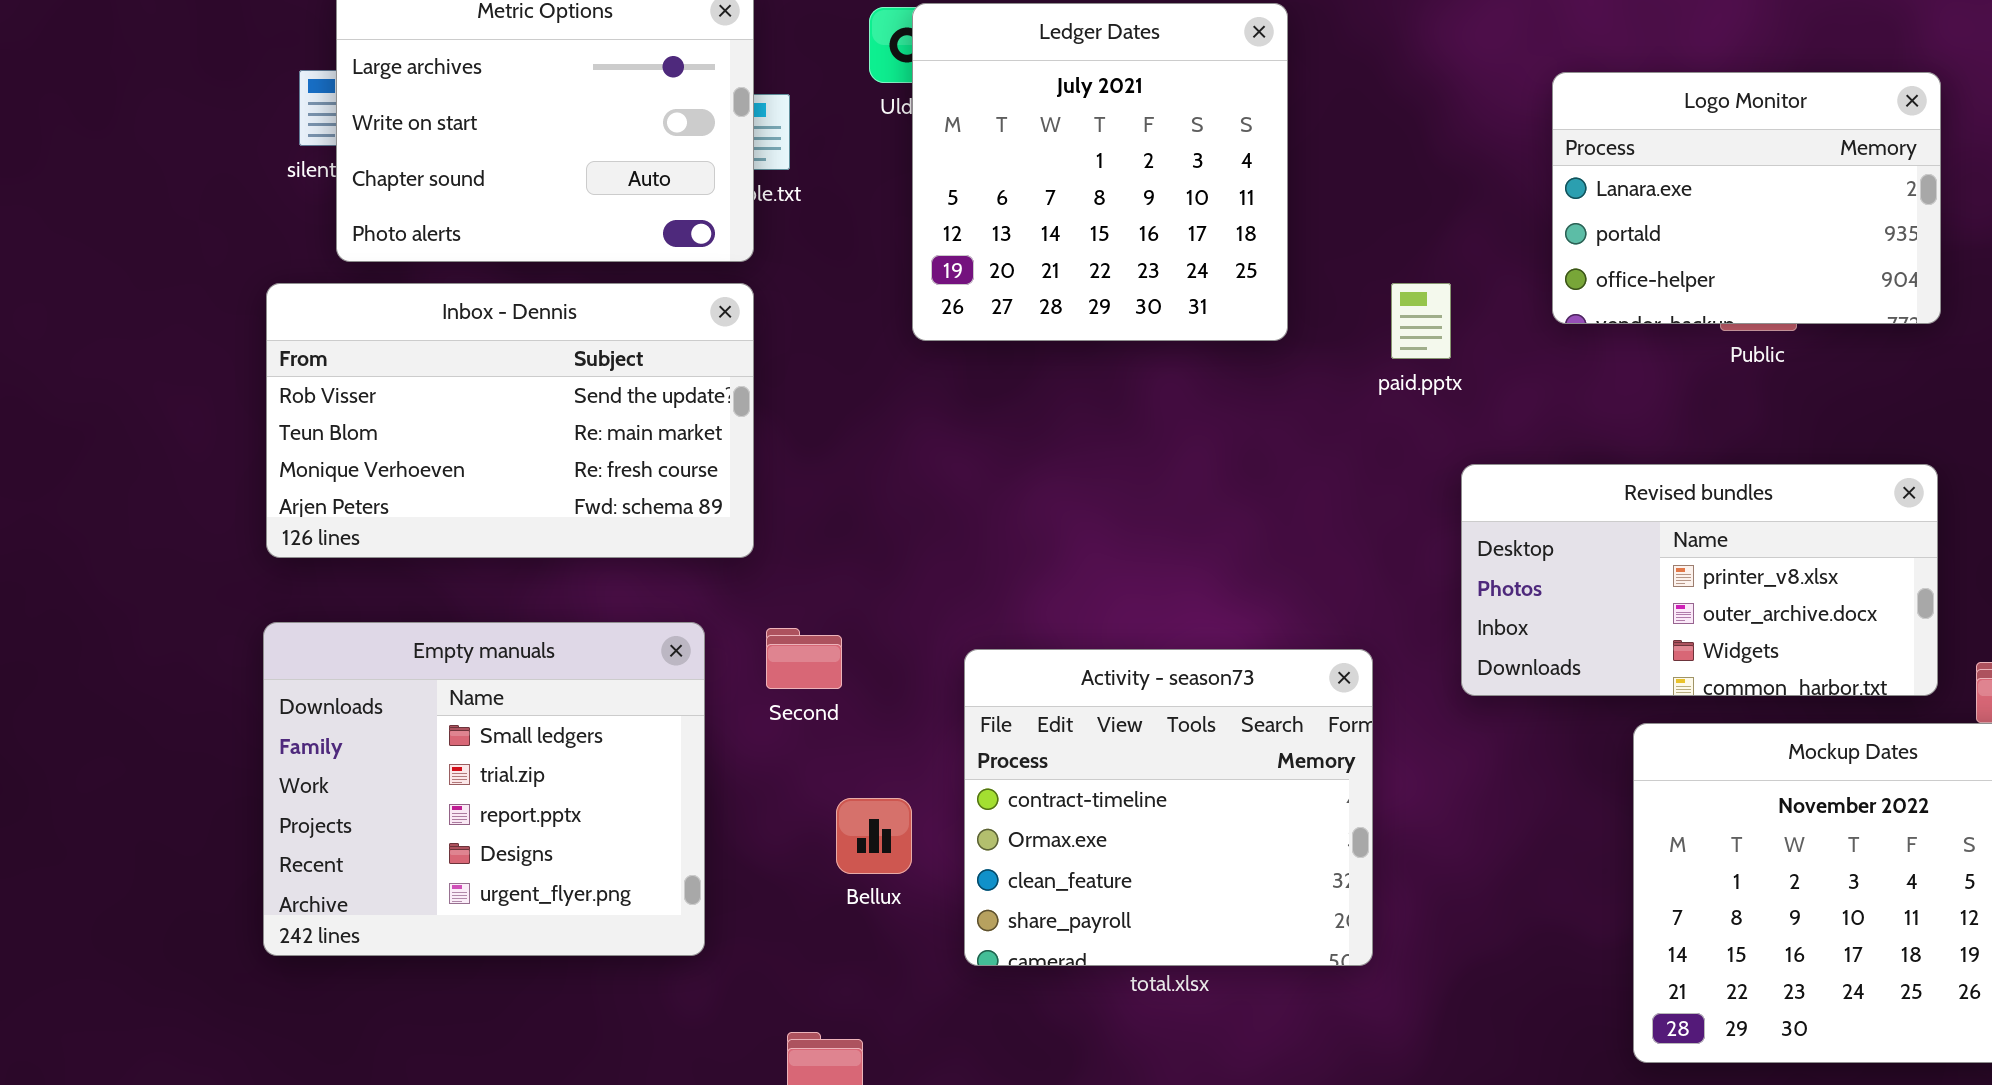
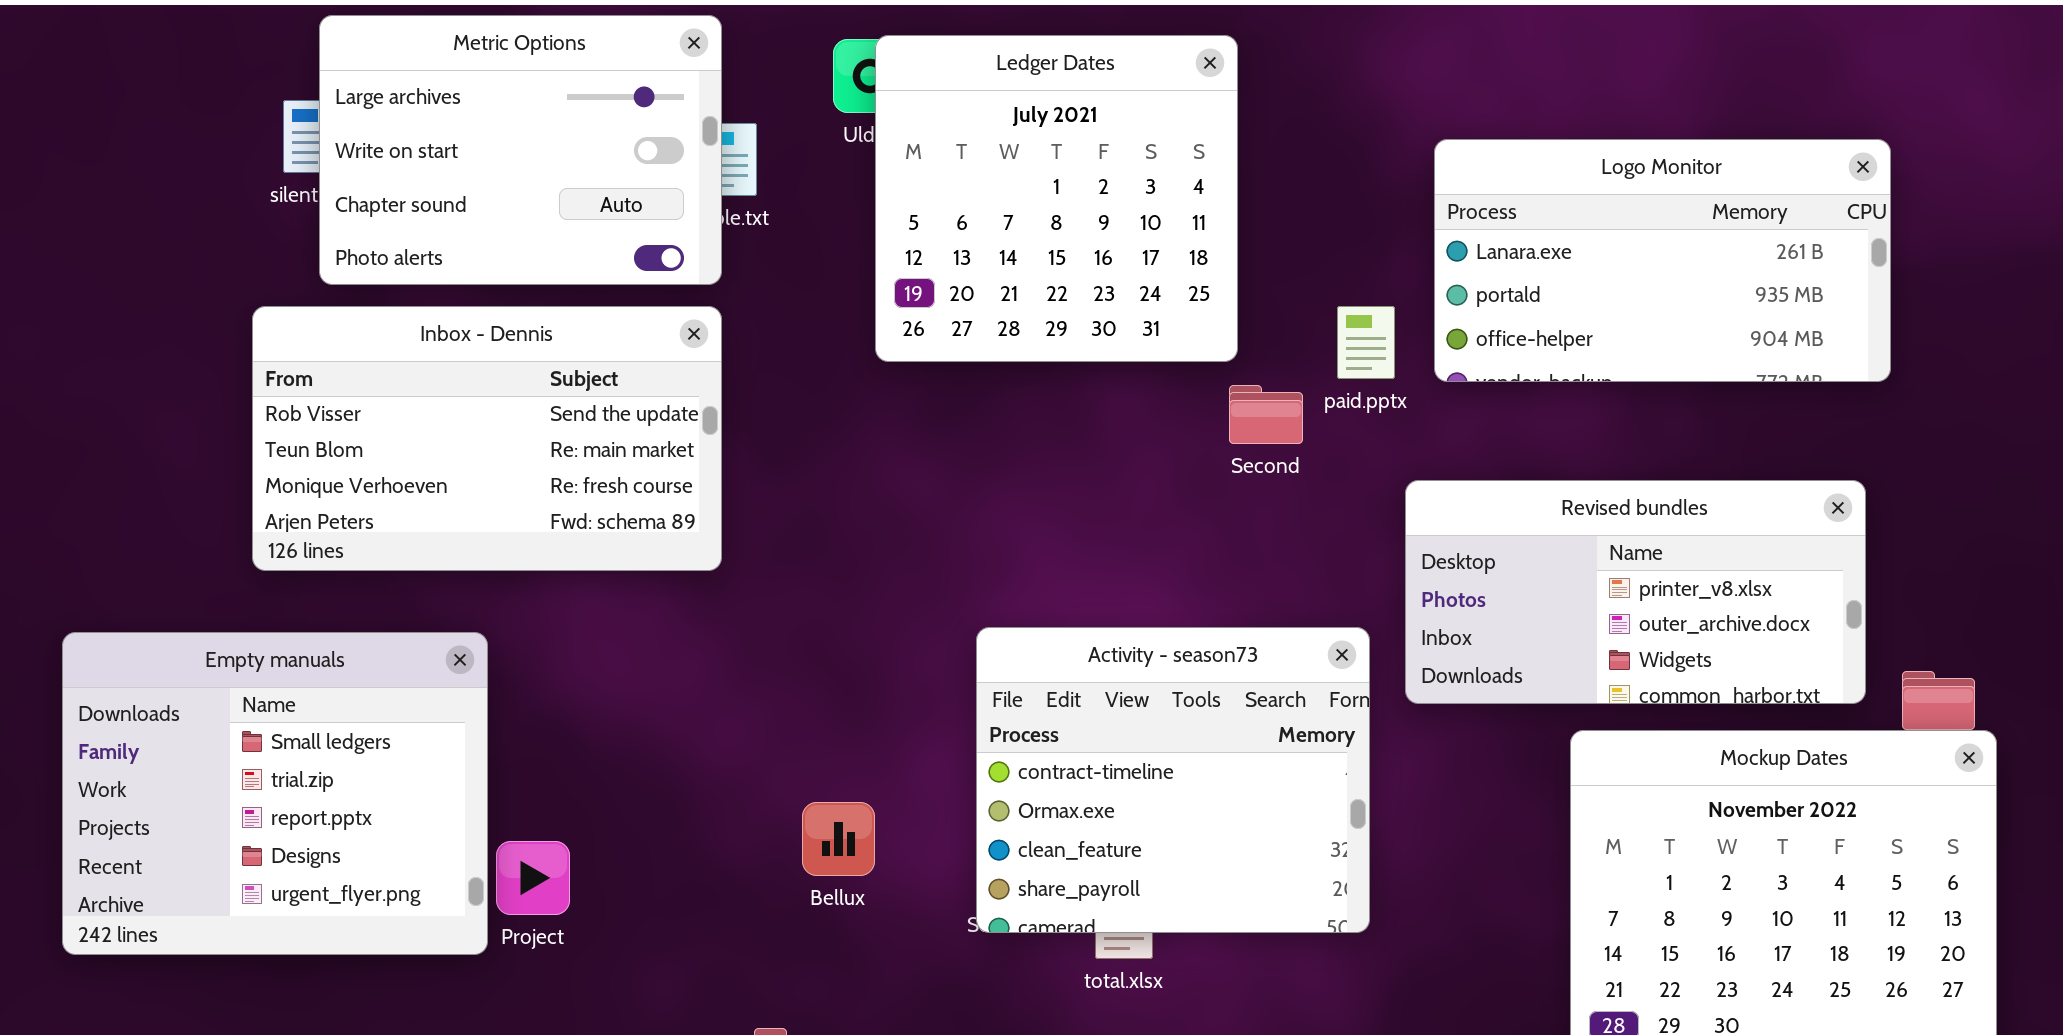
Logo Monitor: [1552,72,1941,324] -> [1434,139,1891,382], moved, resized
Empty manuals: [263,622,705,956] -> [62,632,488,955], moved
Second: [766,628,842,689] -> [1229,385,1303,444], moved
Activity - season73: [964,649,1373,966] -> [976,627,1370,933], moved

